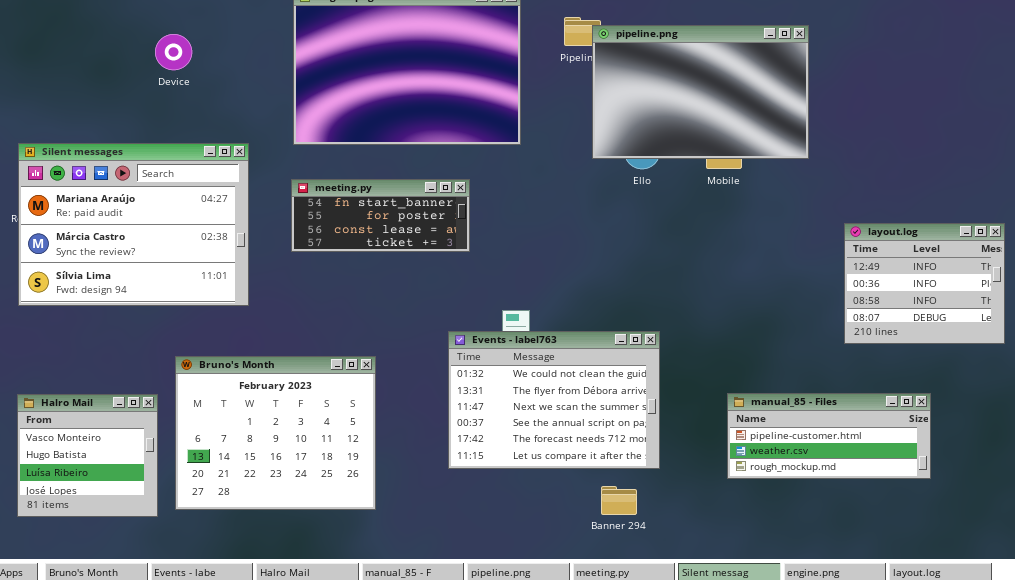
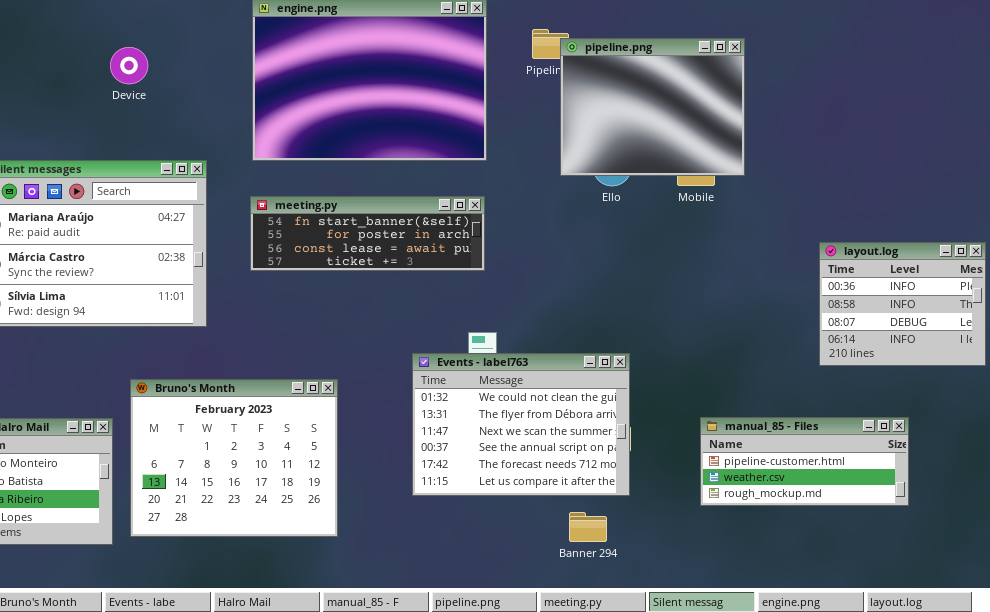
pipeline.png: [592,25,809,159] -> [560,38,745,176], resized
meeting.py: [291,179,470,252] -> [250,196,485,271], resized
layout.log: [844,223,1005,344] -> [819,242,986,366], scrolled down 1 row

